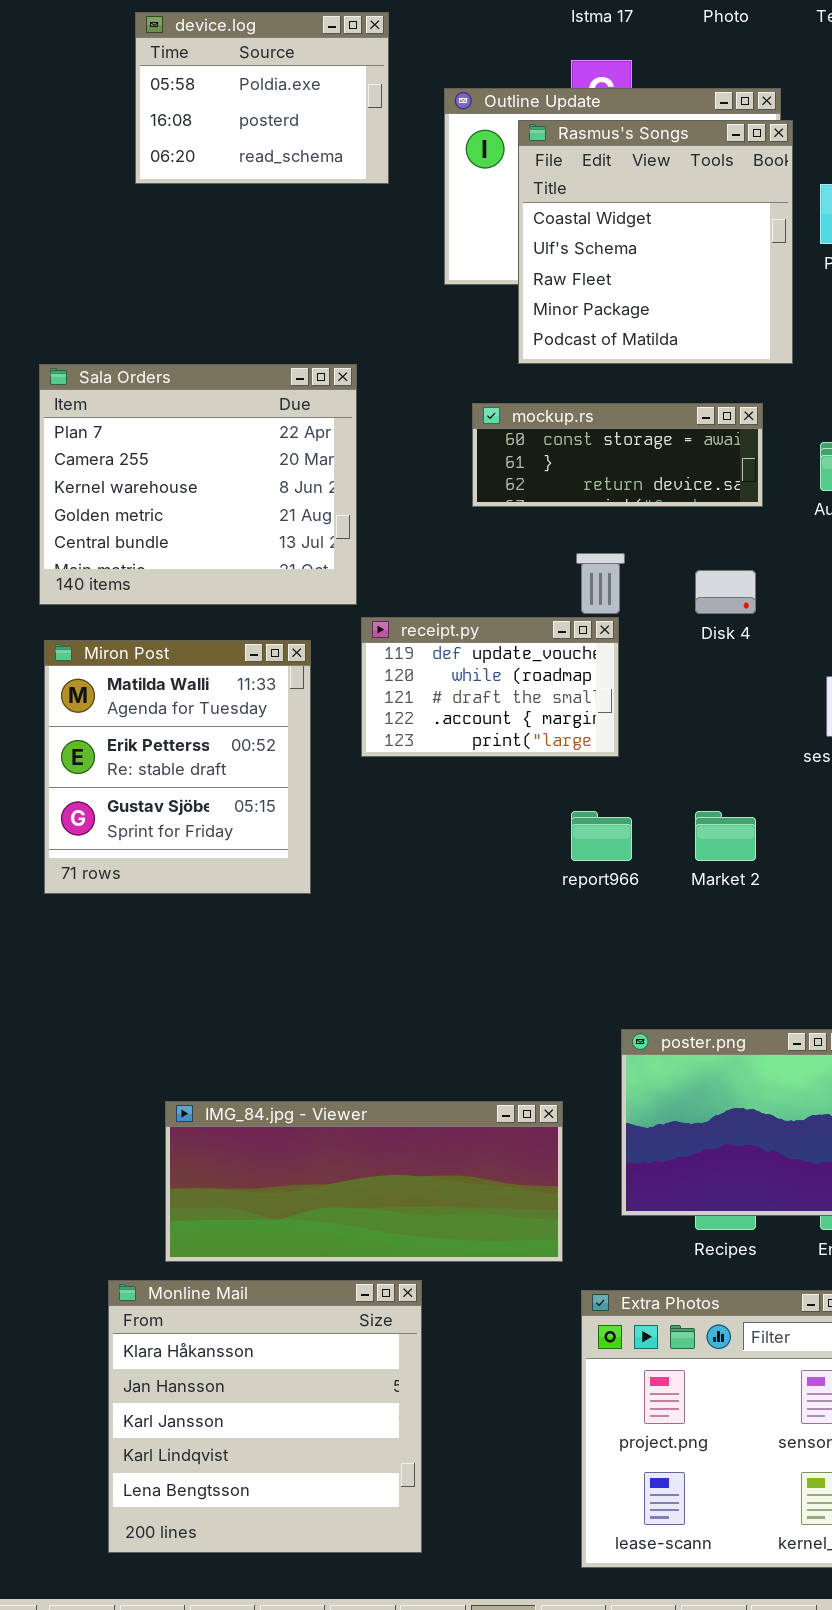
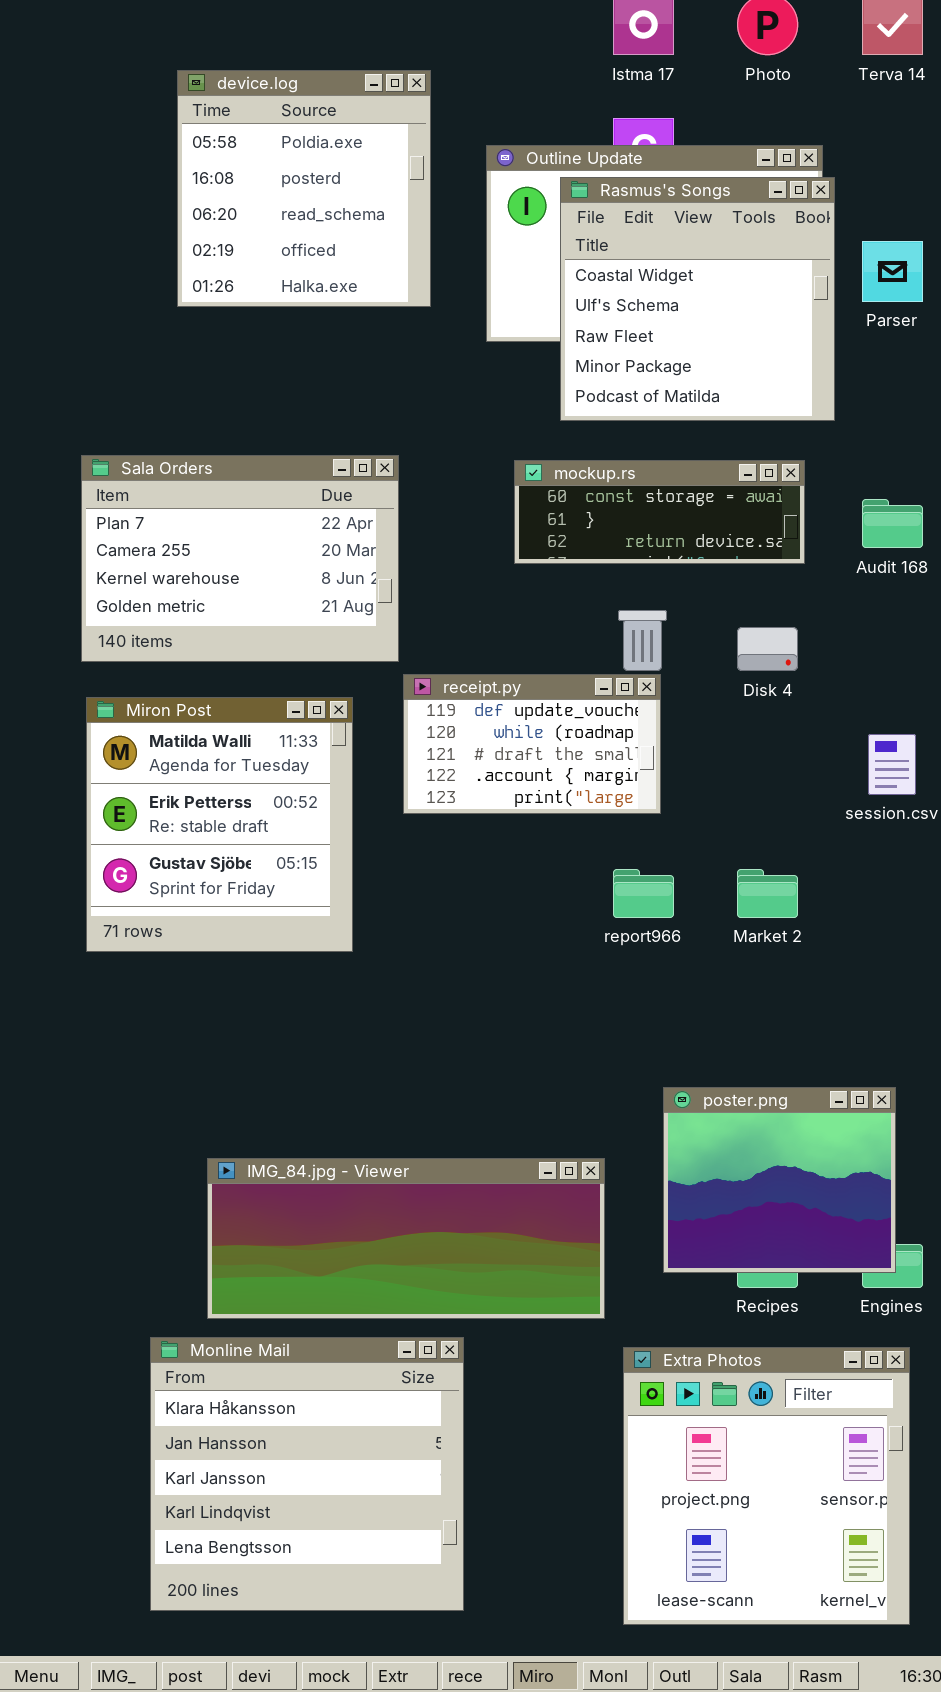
device.log: [135,12,389,184] -> [177,70,431,307], resized
Sala Orders: [39,364,357,605] -> [81,455,399,662], resized

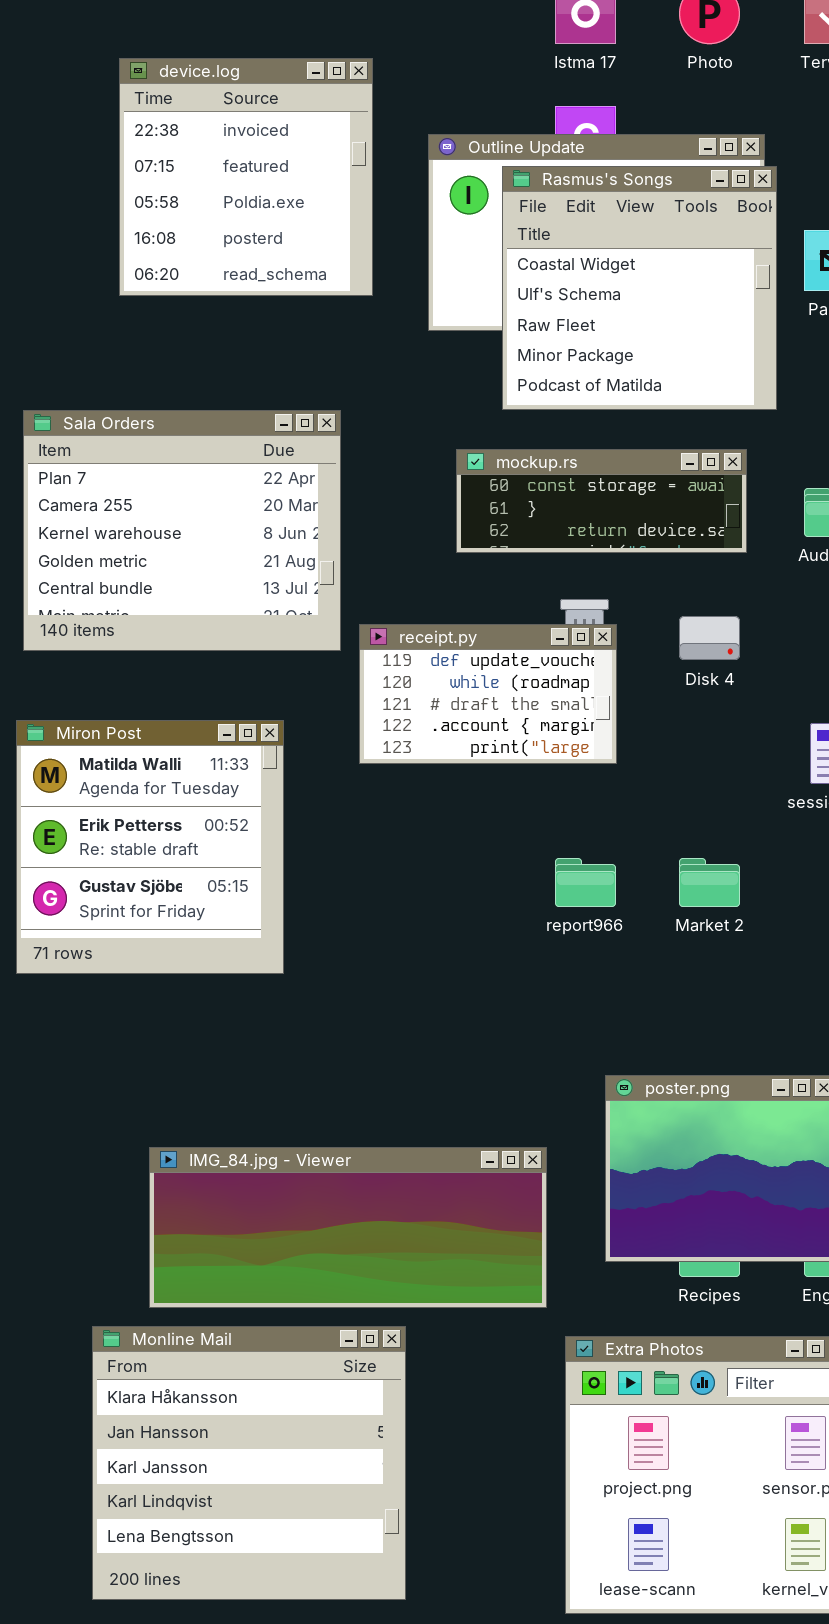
device.log: [177,70,431,307] -> [119,58,373,296], scrolled up 2 rows
Sala Orders: [81,455,399,662] -> [23,410,341,651], resized
receipt.py: [403,674,661,814] -> [359,624,617,764], moved
Miron Post: [86,697,353,952] -> [16,720,284,974], moved

